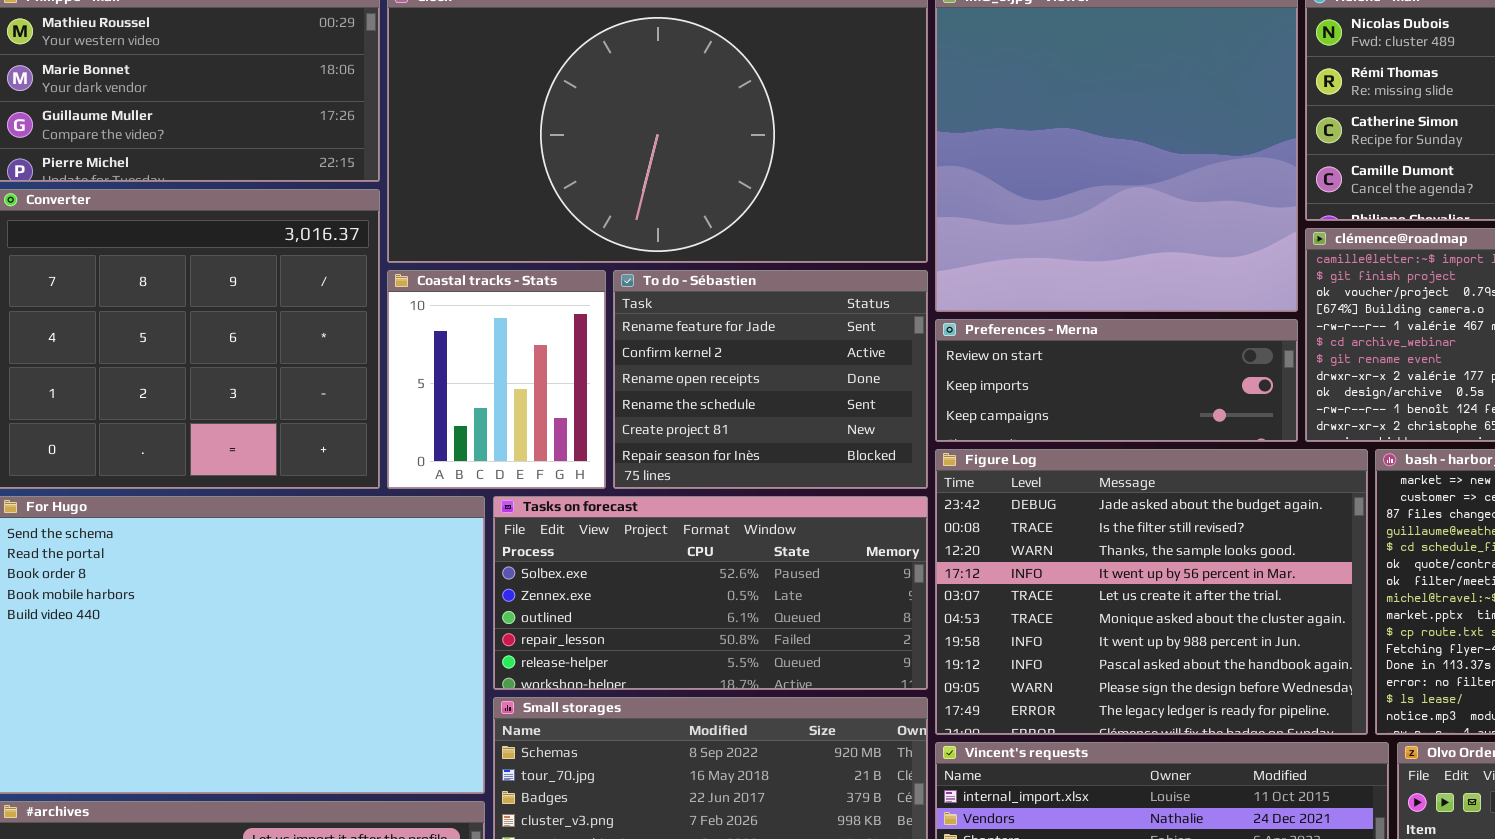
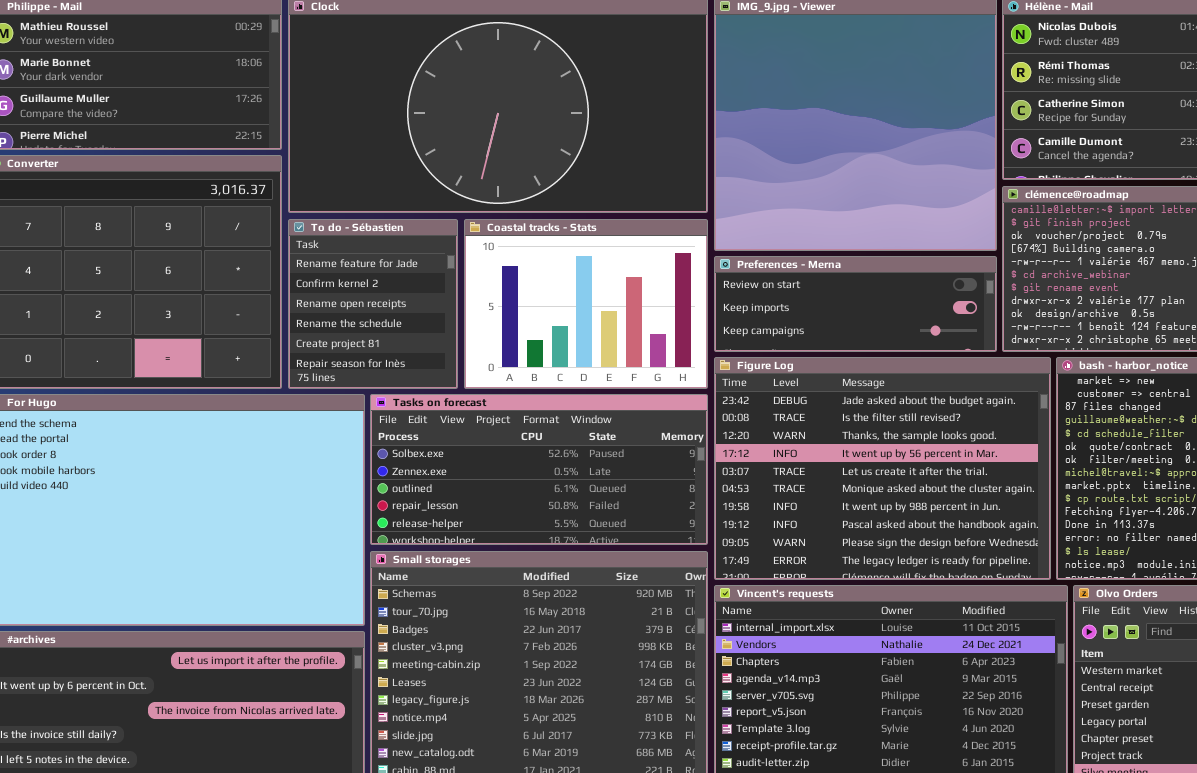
Coastal tracks - Stats: [387,270,606,489] -> [464,219,708,389], moved, resized
To do - Sébastien: [613,270,928,489] -> [288,219,458,389], moved, resized

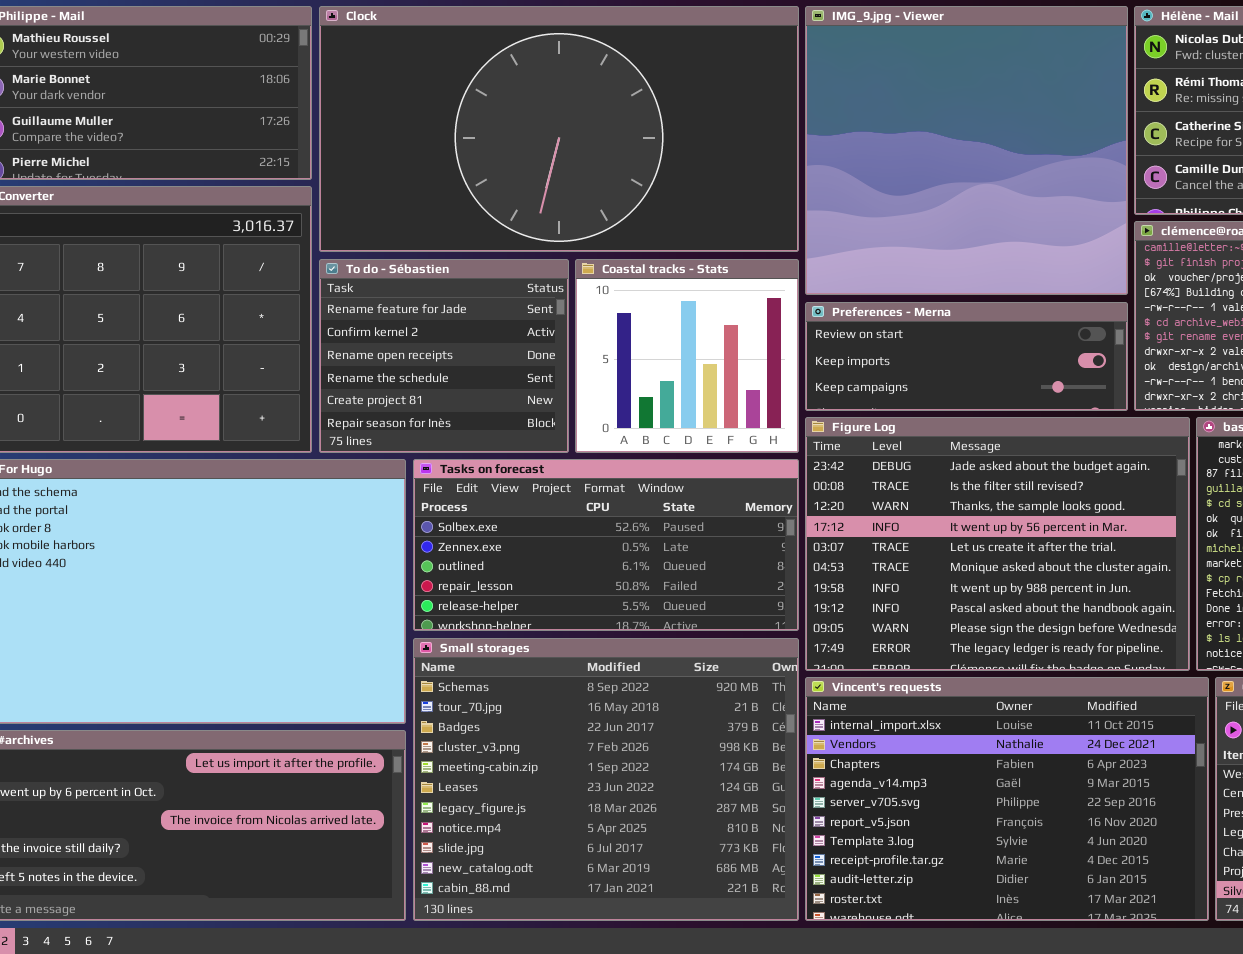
To do - Sébastien: [288,219,458,389] -> [319,259,569,453], resized
Coastal tracks - Stats: [464,219,708,389] -> [575,259,799,453], resized

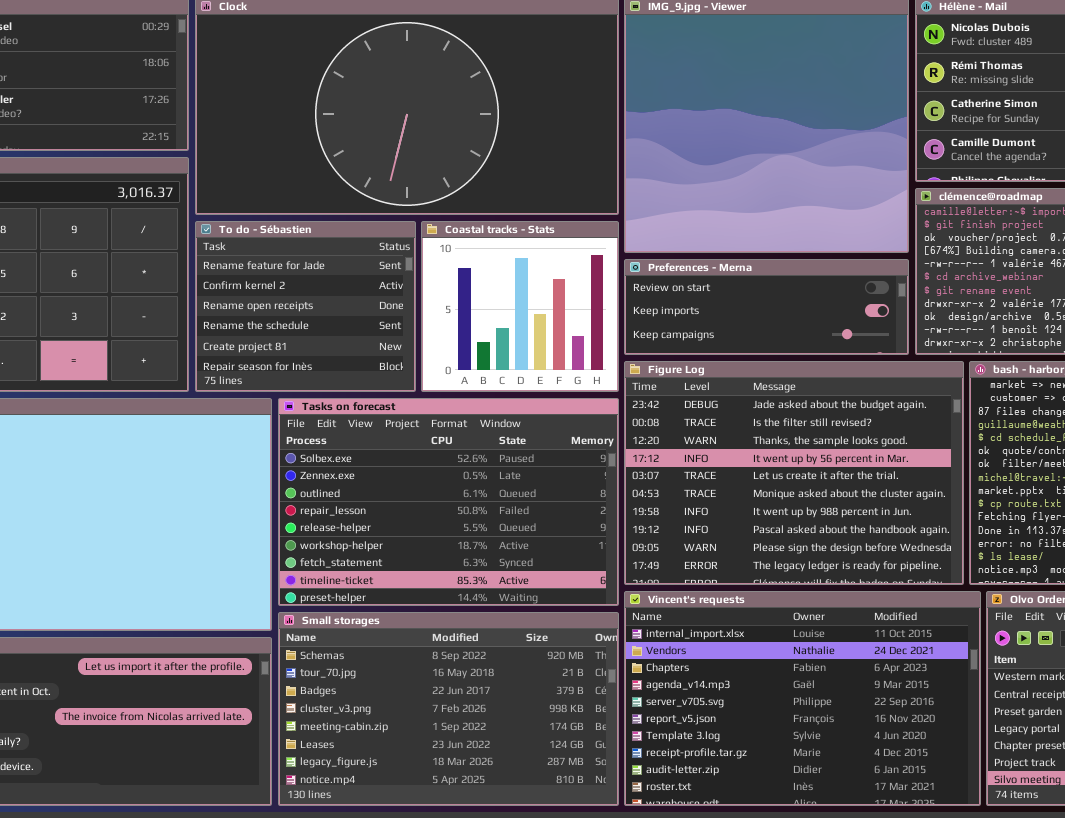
Tasks on forecast: [413,459,799,631] -> [278,398,619,606], resized
Small storages: [413,638,799,921] -> [278,612,619,806], resized

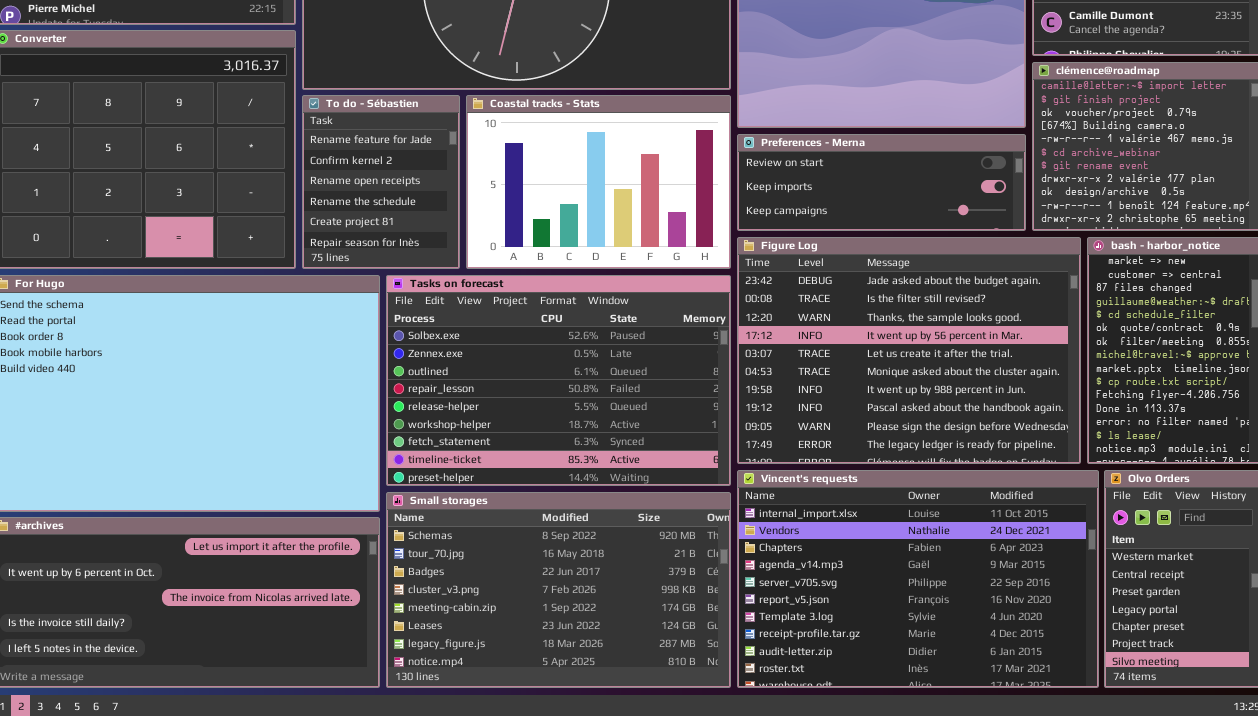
To do - Sébastien: [195,221,416,392] -> [302,95,460,269], resized
Coastal tracks - Stats: [421,221,619,392] -> [466,95,731,269], resized

